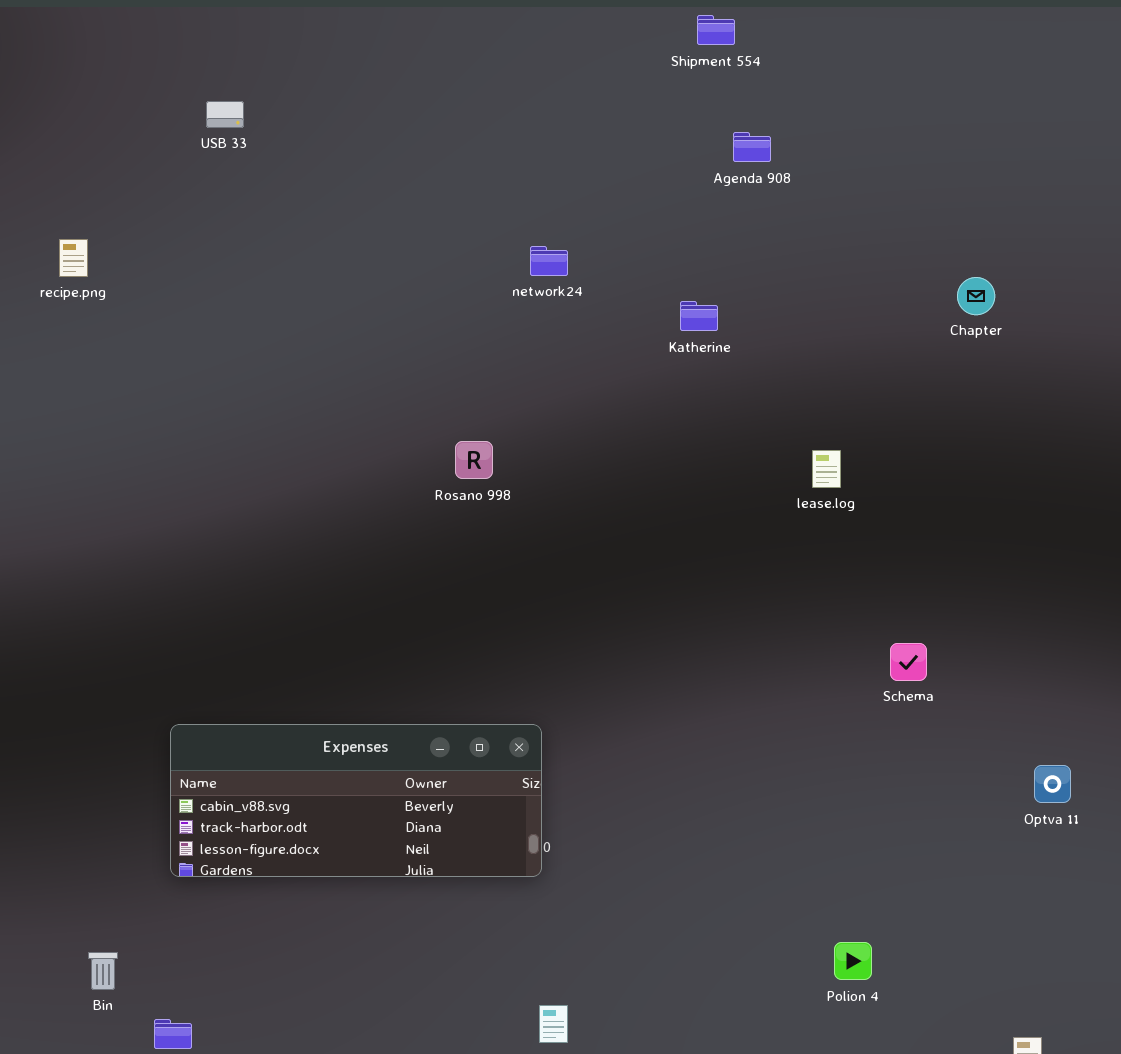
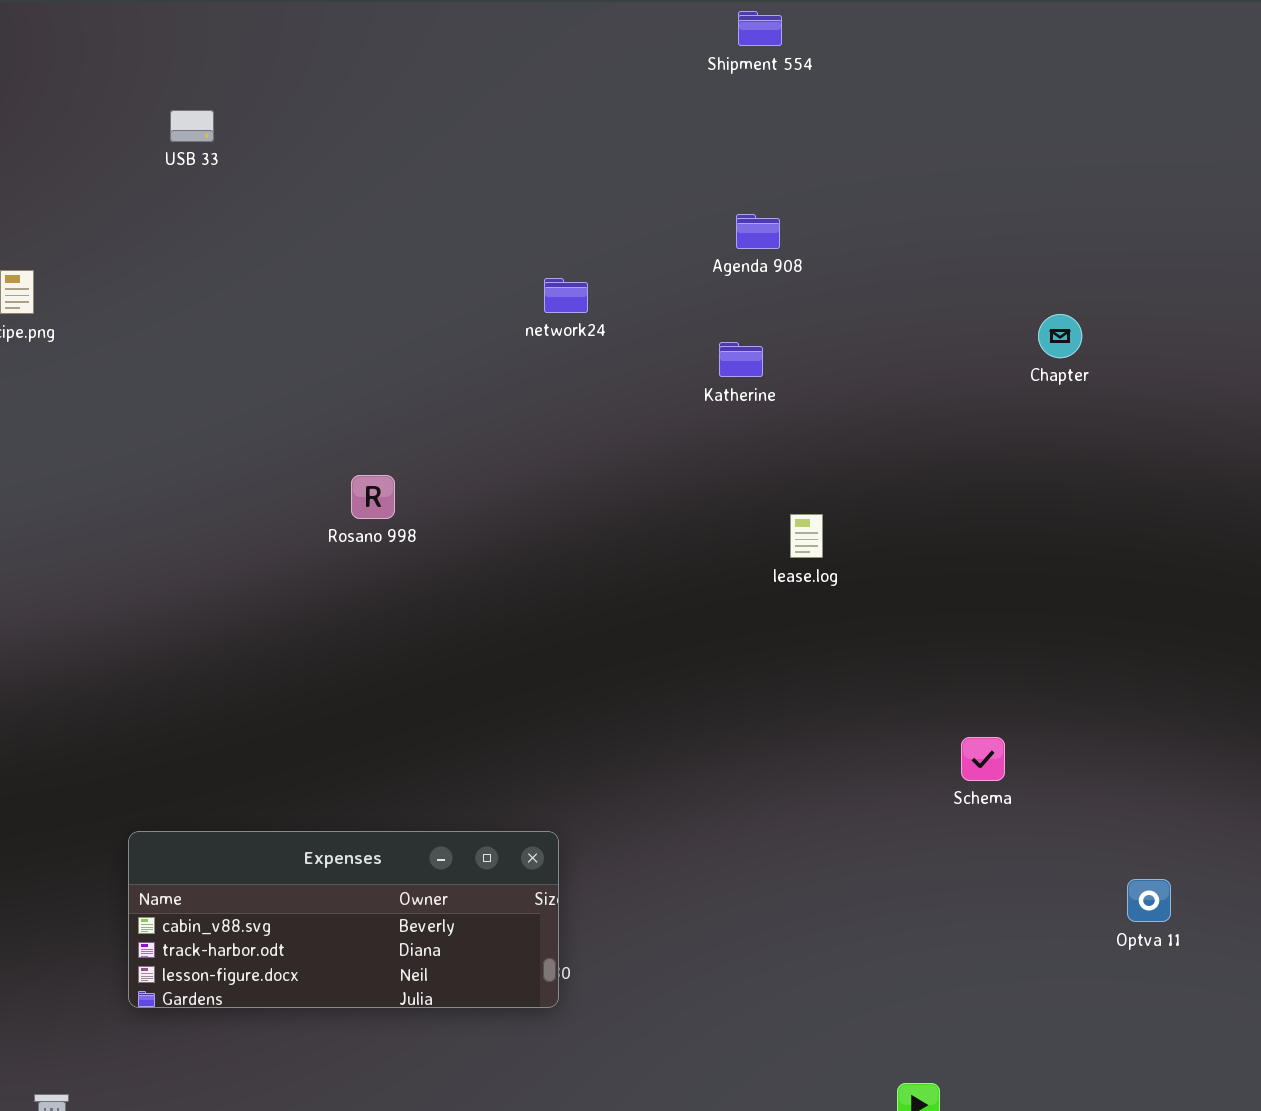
Agenda 908: [733,132,771,162] -> [736,214,780,249], moved
Rosano 998: [455,441,493,479] -> [351,475,395,519], moved
lease.log: [812,450,841,488] -> [790,514,823,558], moved

